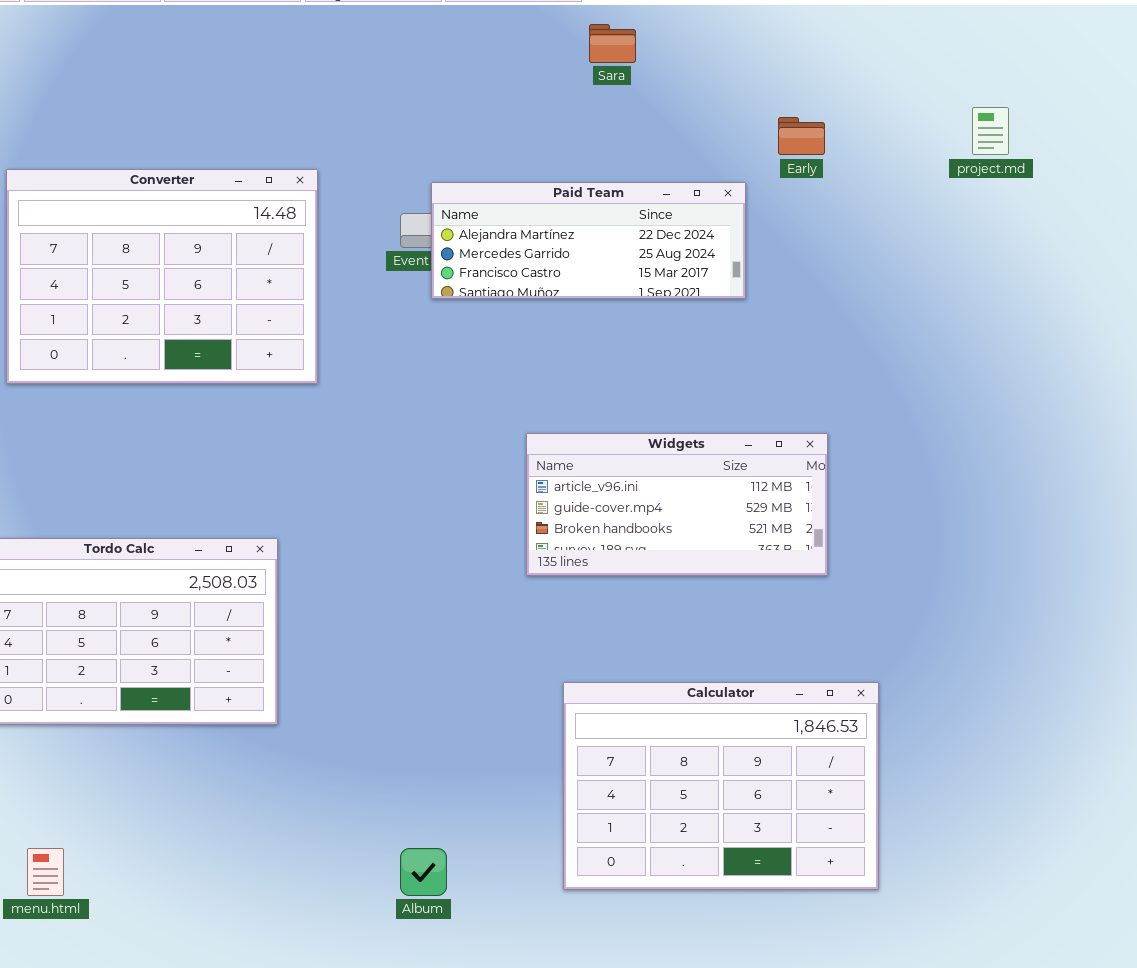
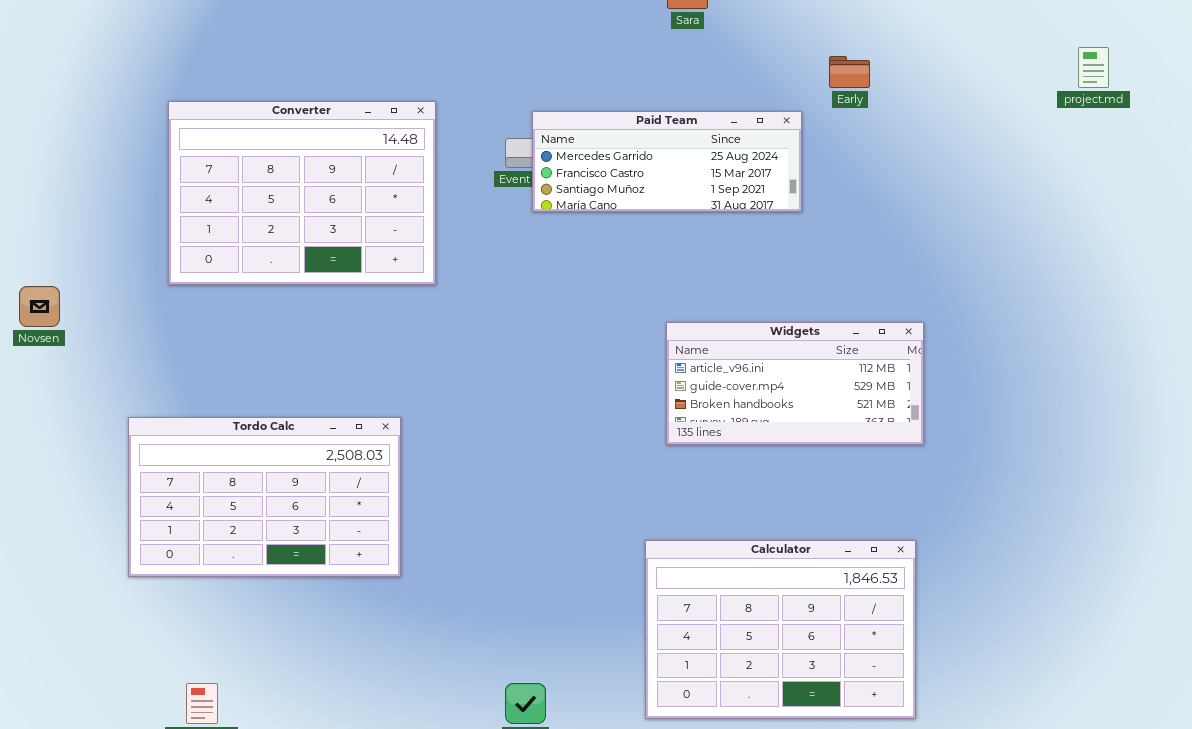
project.md: [972,107,1009,155] -> [1078,47,1109,88], moved
Paid Team: [431,182,746,299] -> [532,111,802,212], scrolled down 1 row
Widgets: [526,433,828,576] -> [666,322,924,445], moved

